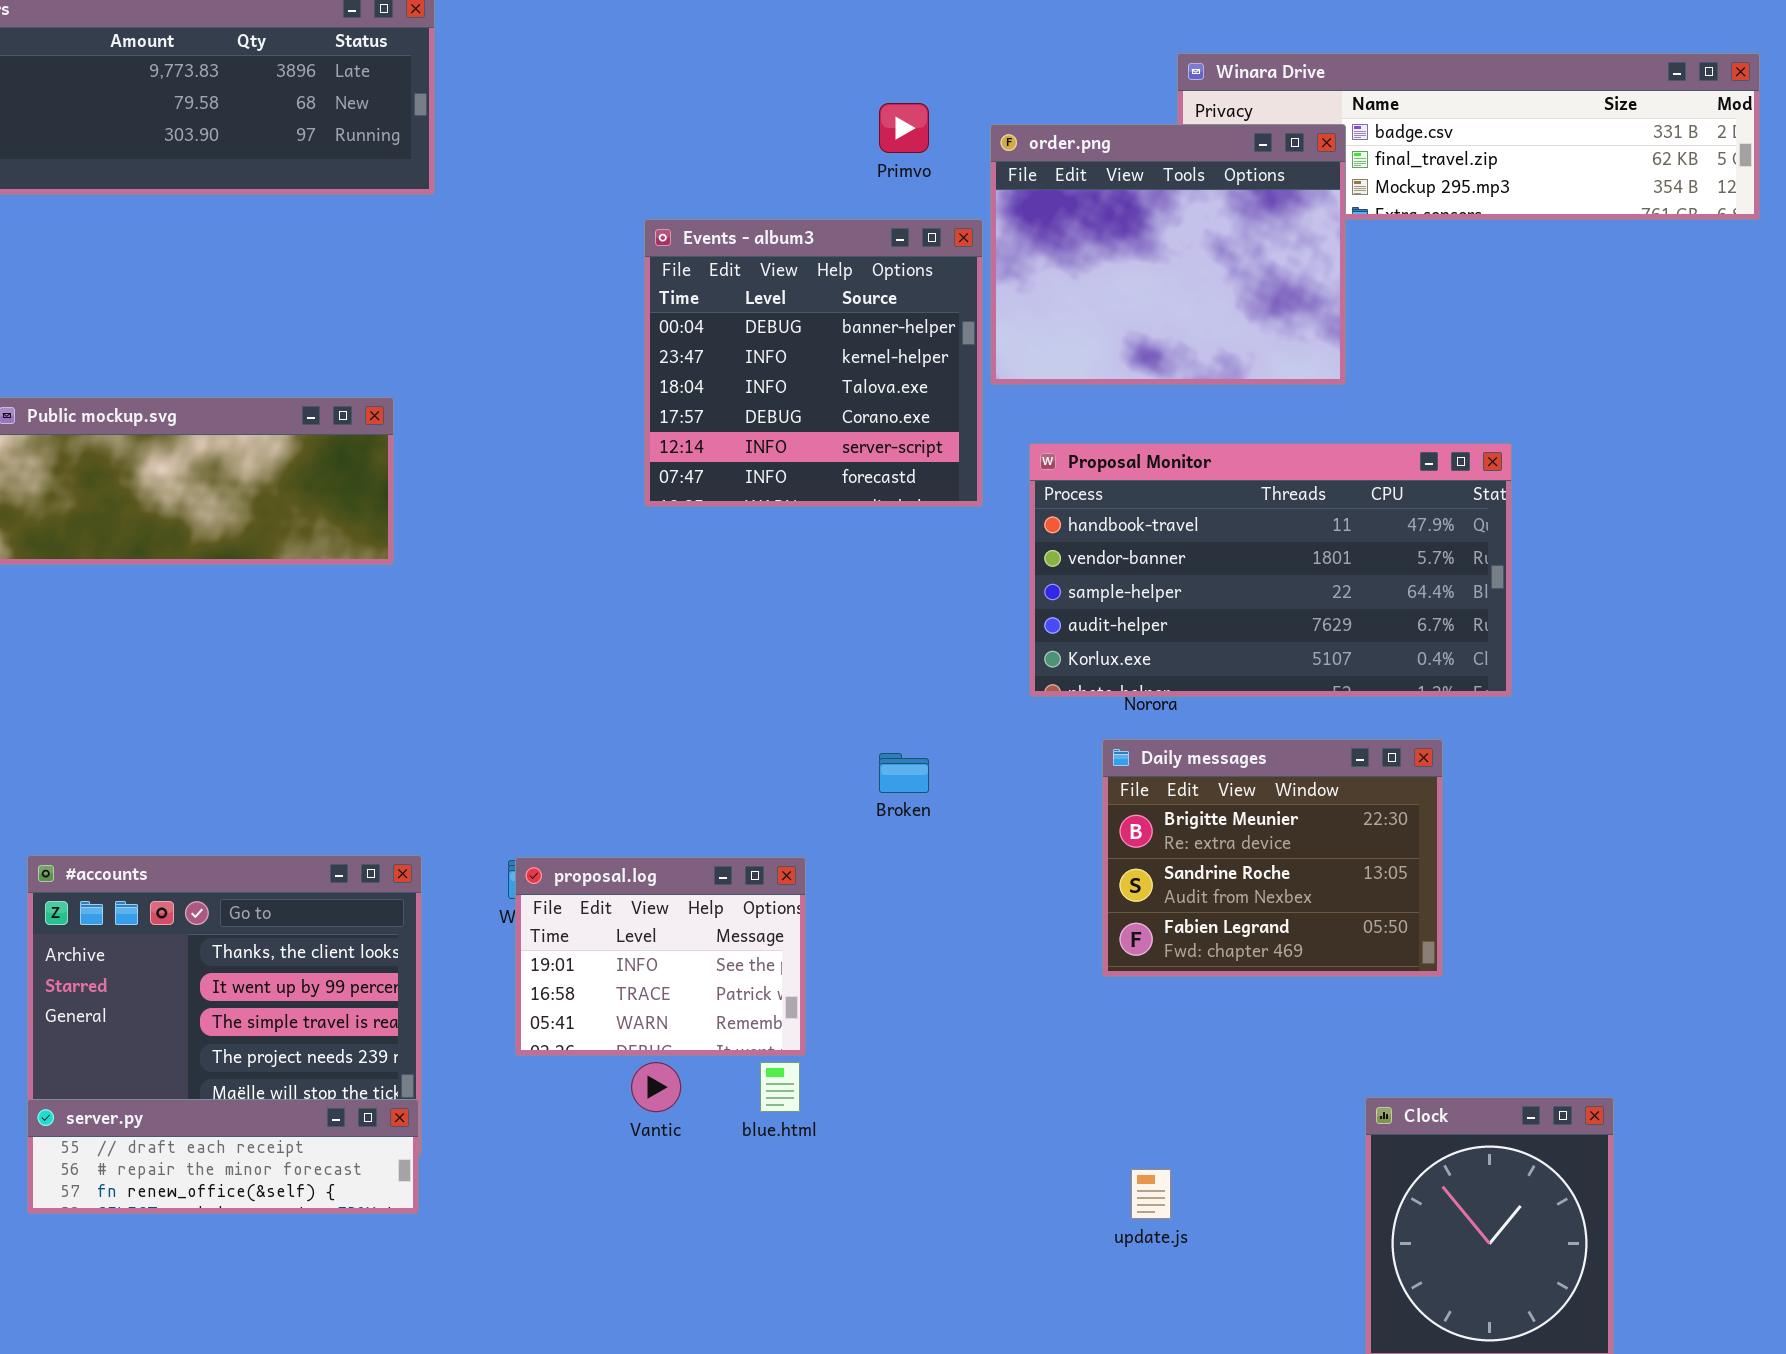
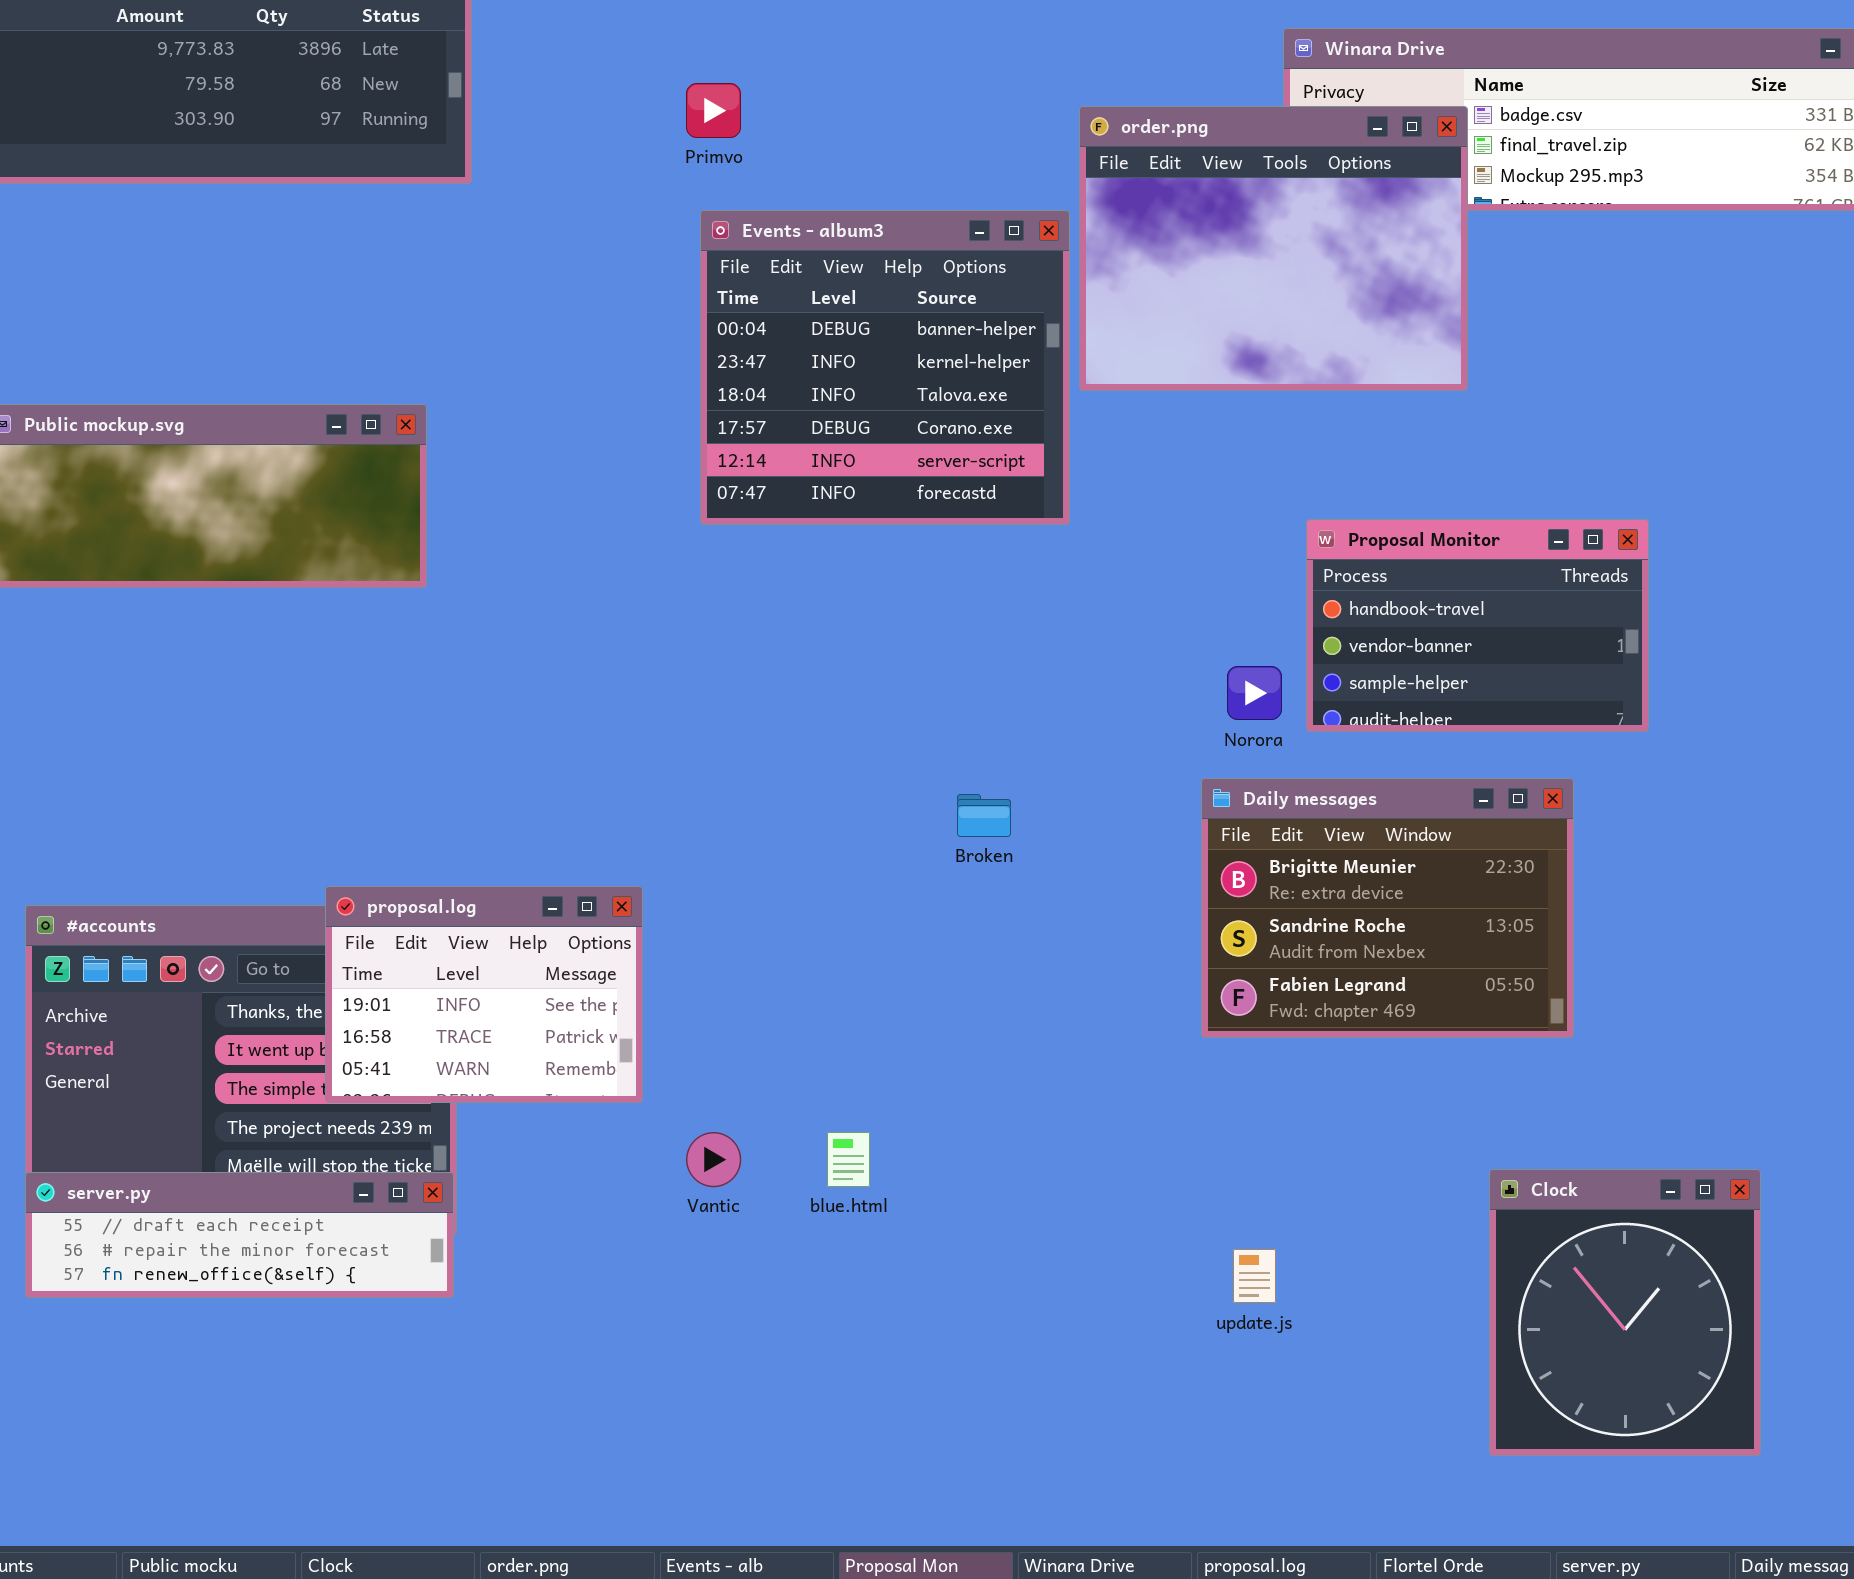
Primvo: [879,103,929,153] -> [686,83,741,138], moved
Proposal Monitor: [1029,443,1512,697] -> [1306,519,1649,732], resized
proposal.log: [515,857,806,1056] -> [325,886,643,1103], moved

